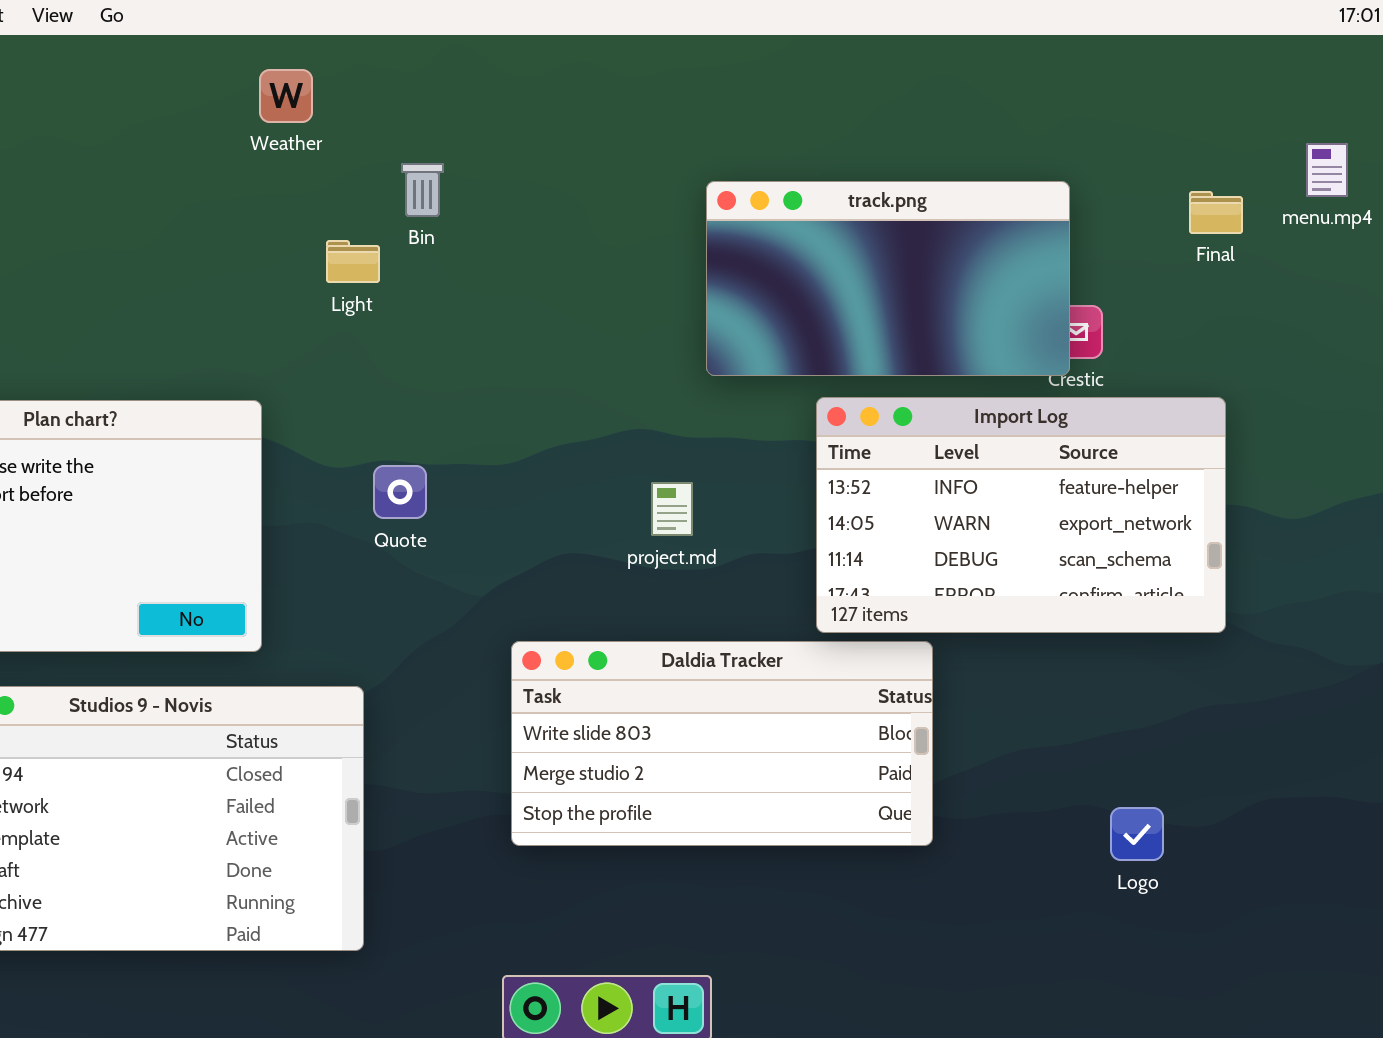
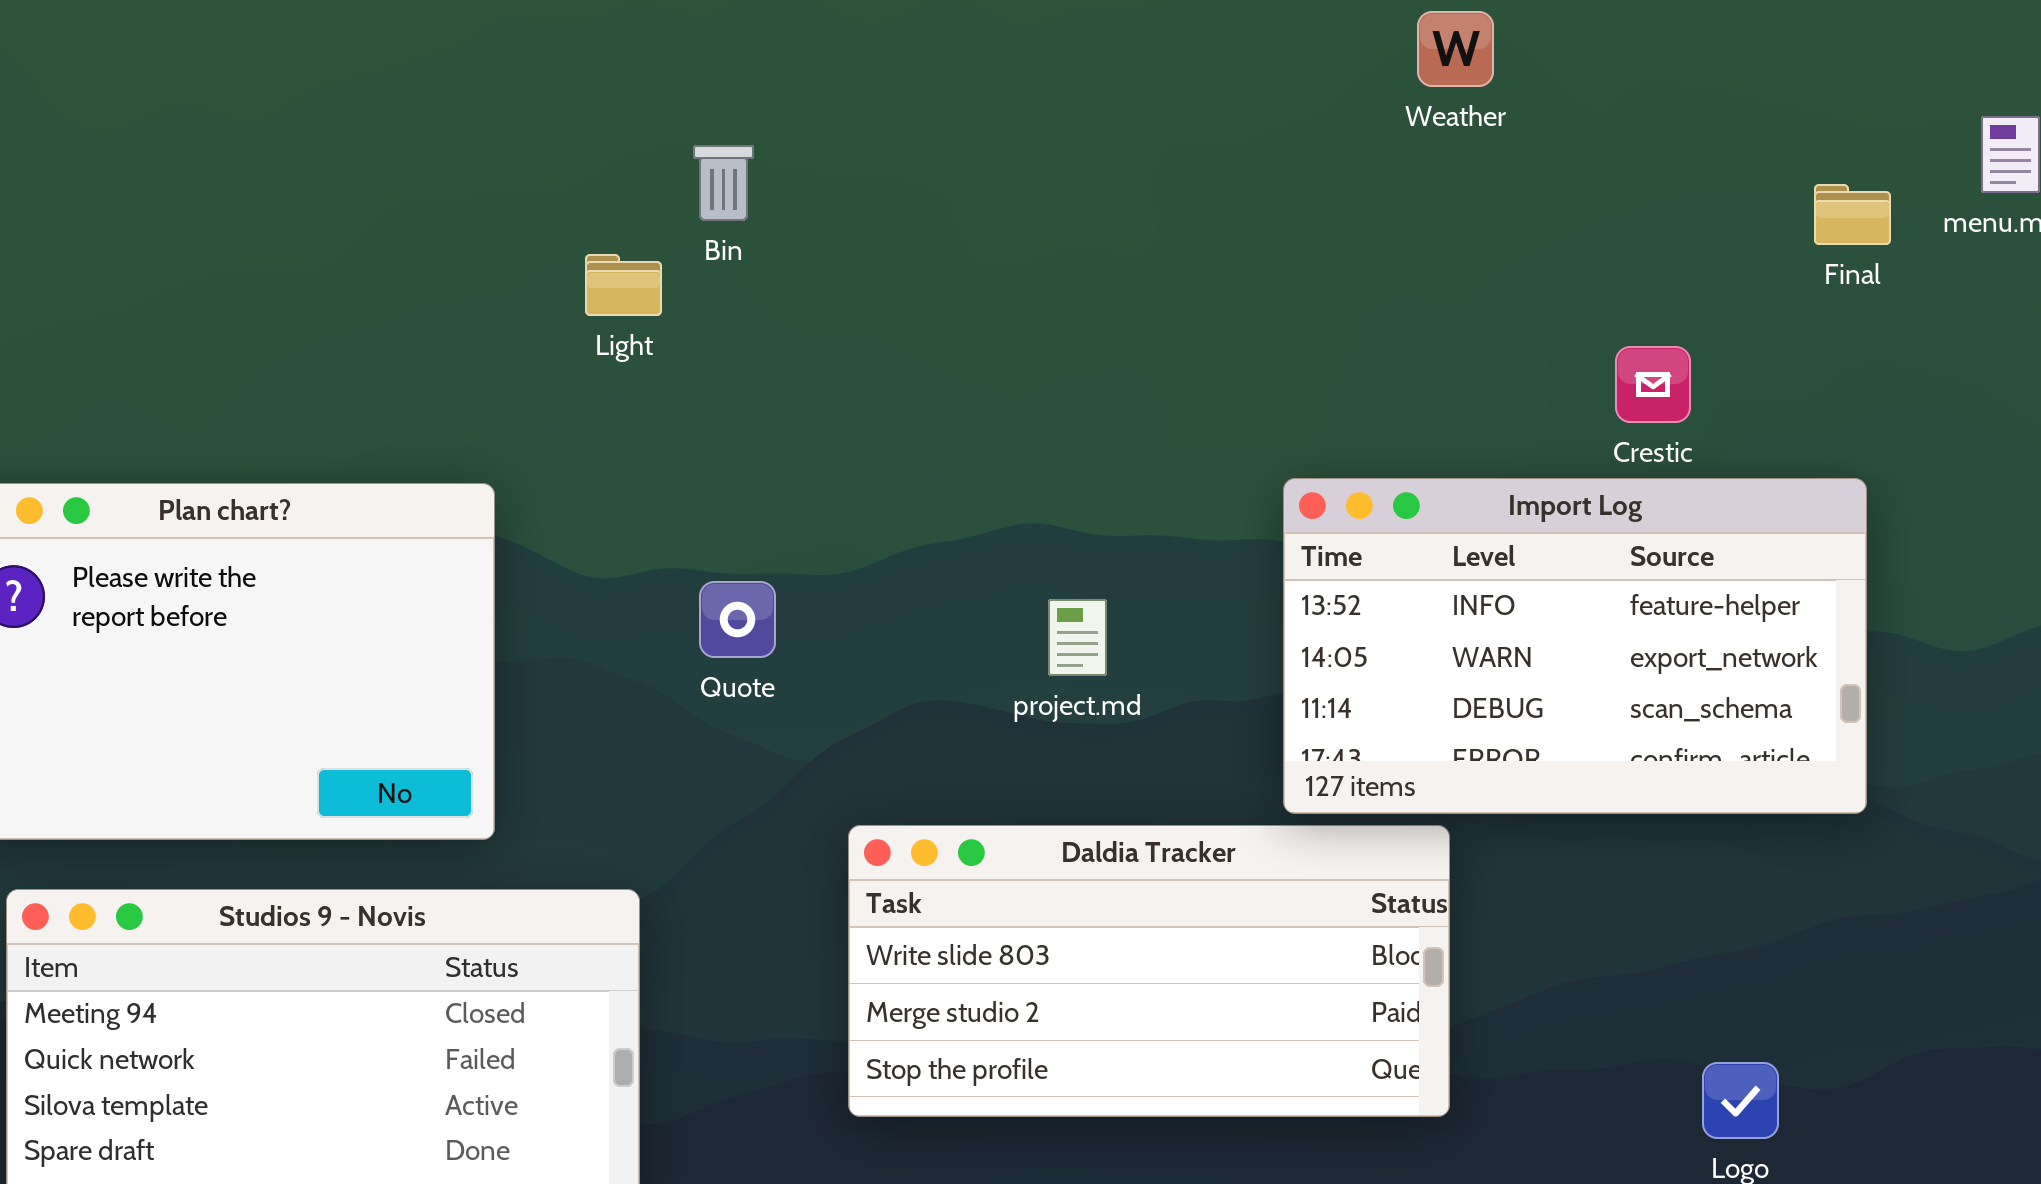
Weather: [259,69,313,123] -> [1417,11,1494,87], moved
track.png: [706,181,1070,376] -> none, closed
Quote: [373,465,427,519] -> [699,581,776,658], moved

